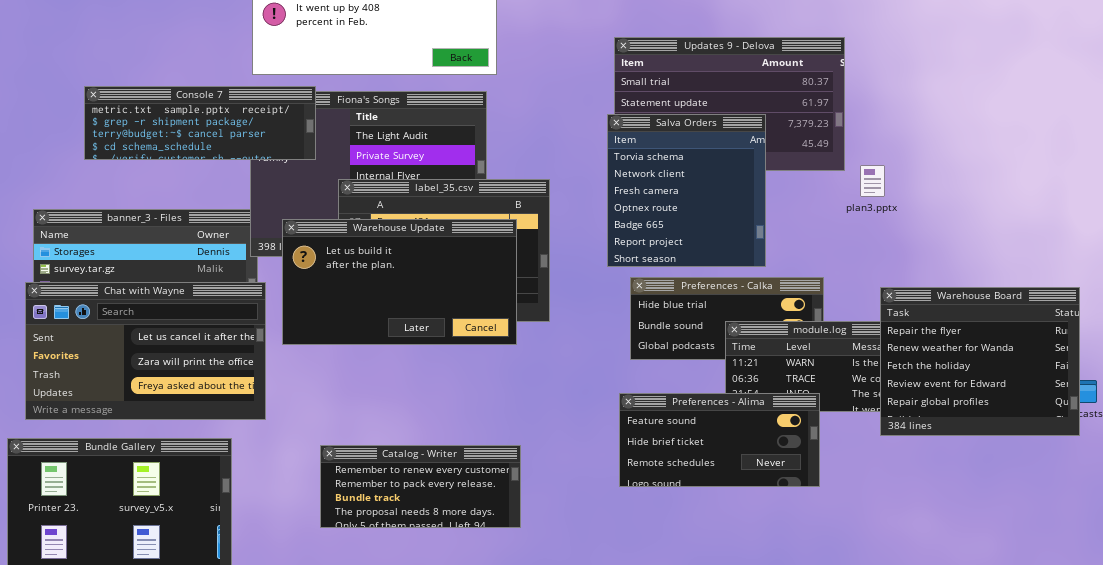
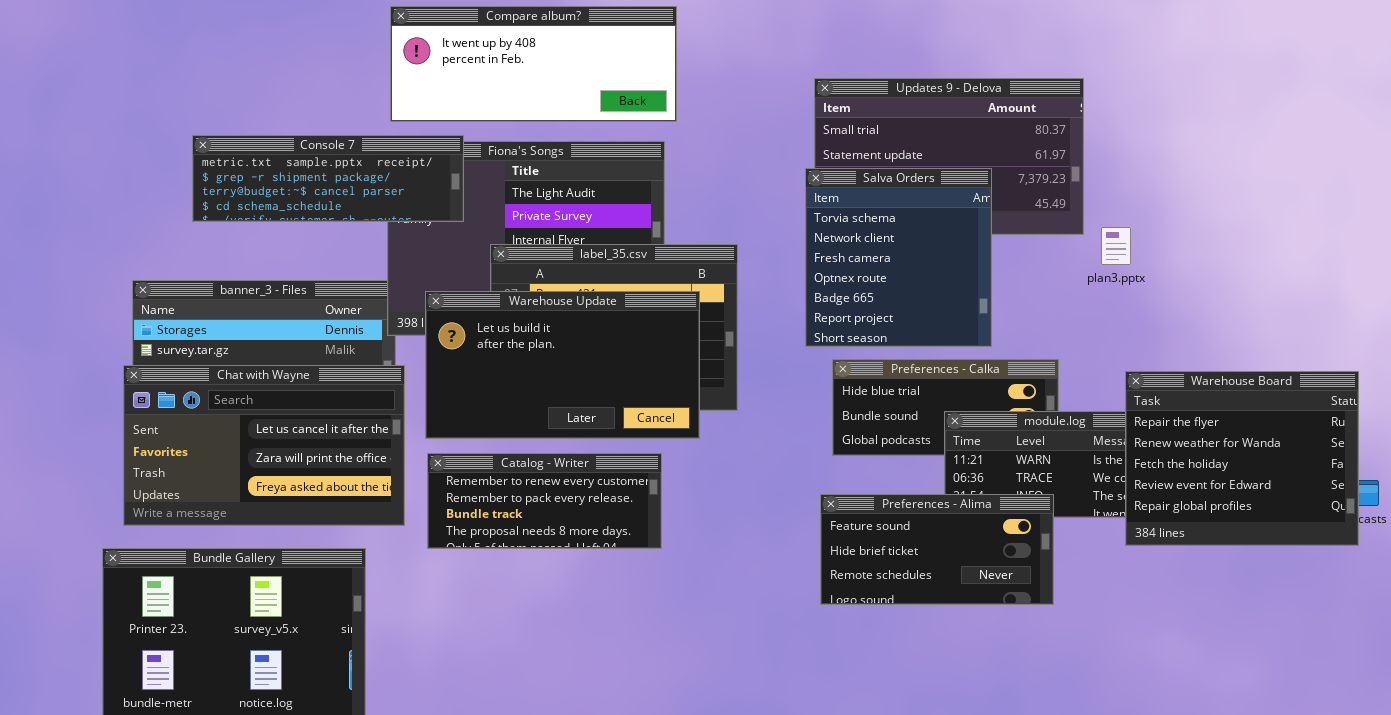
Catalog - Writer: [320,445,521,528] -> [427,453,662,549], moved

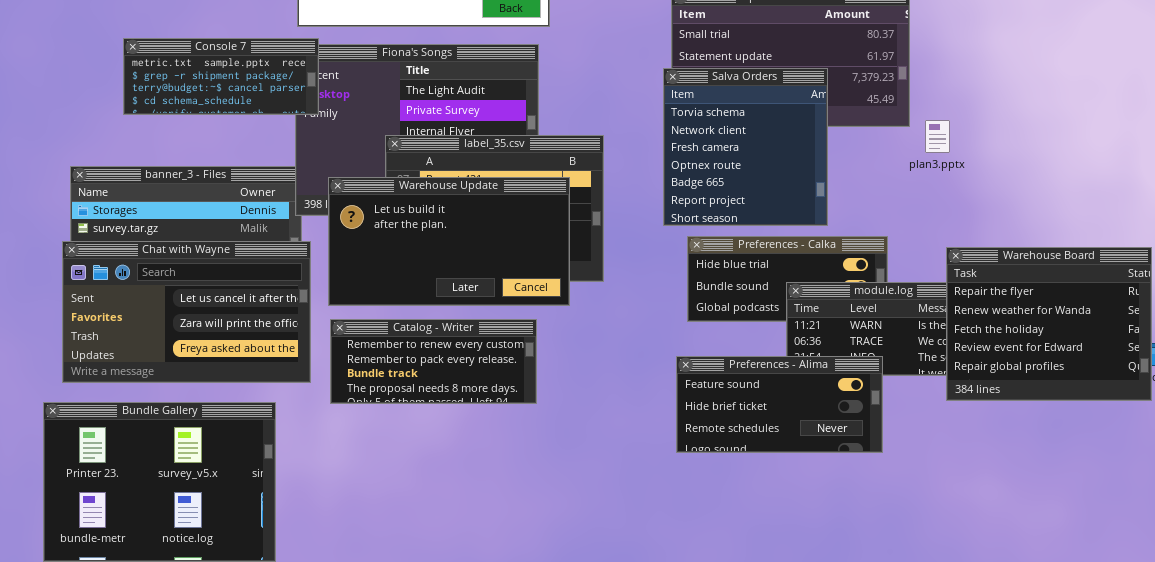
Console 7: [192,135,464,222] -> [123,38,319,115], resized

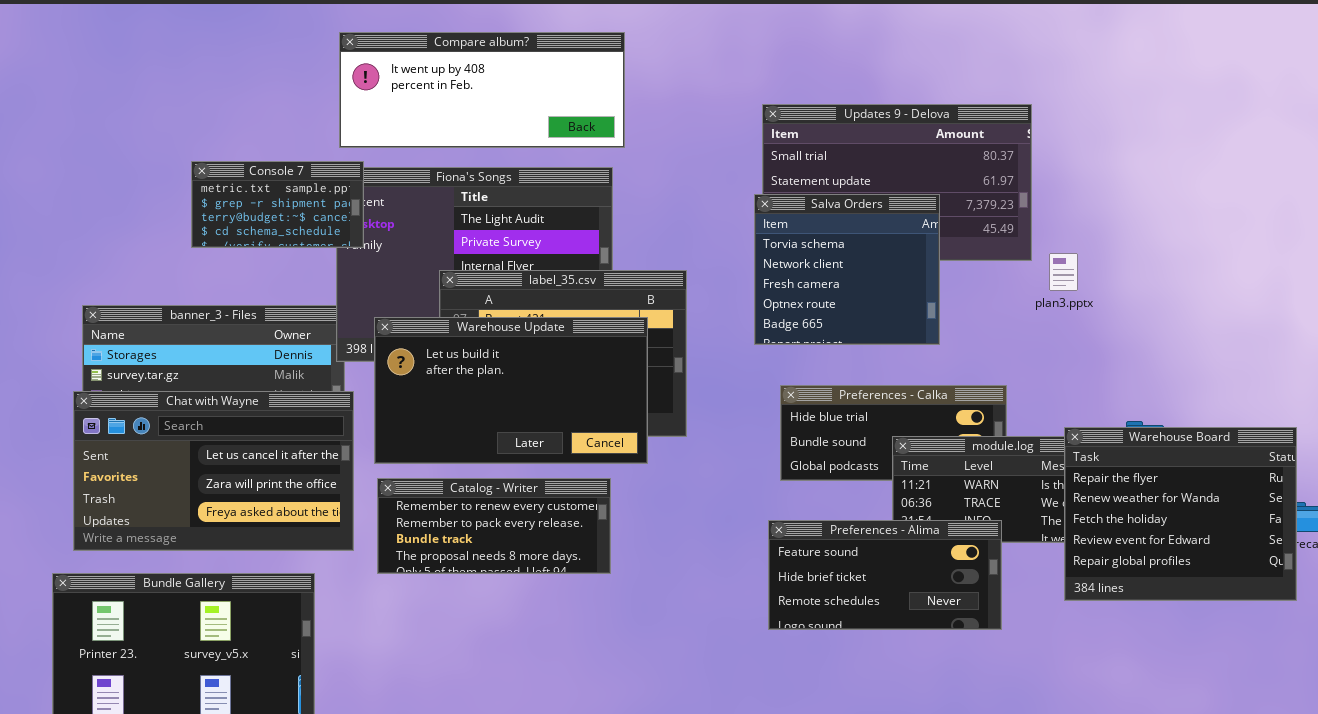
Console 7: [123,38,319,115] -> [191,161,364,248], resized
Salva Orders: [663,68,828,226] -> [754,194,940,345], resized
Warehouse Board: [946,247,1152,401] -> [1064,427,1297,601], moved

